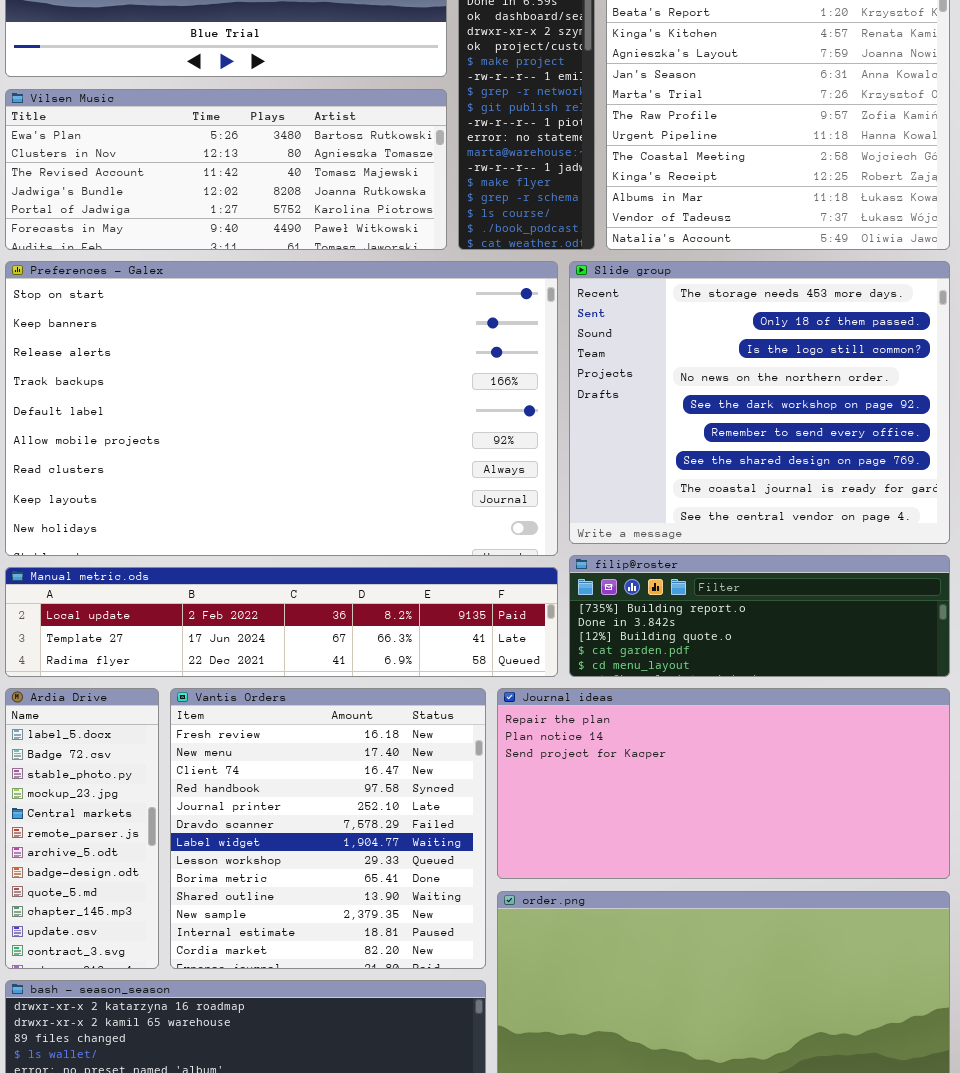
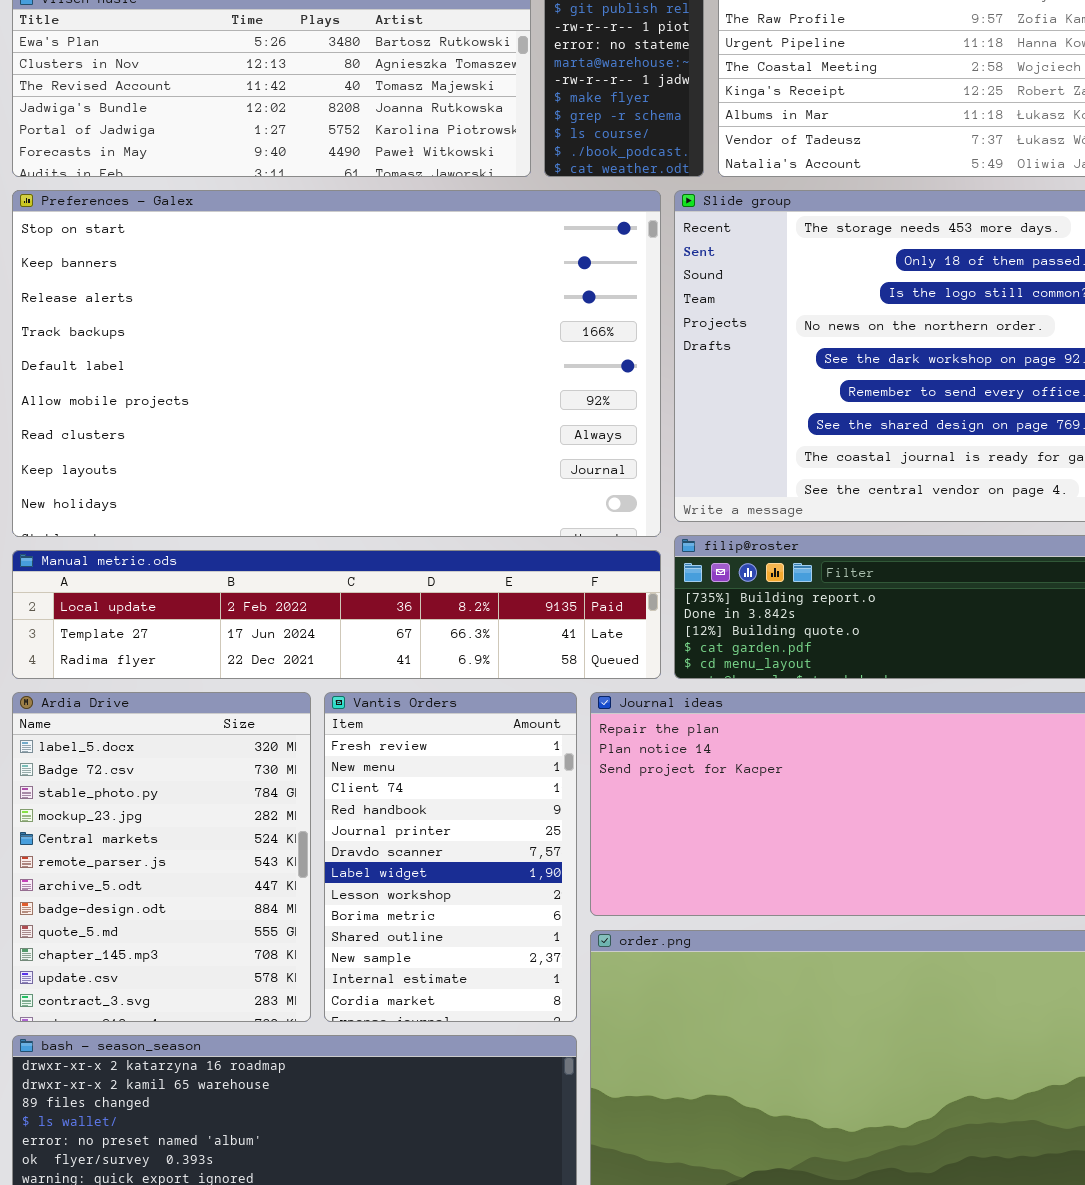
Ardia Drive: [5,688,159,969] -> [12,692,311,1022], resized
Vantis Orders: [170,688,486,969] -> [324,692,577,1022], resized

